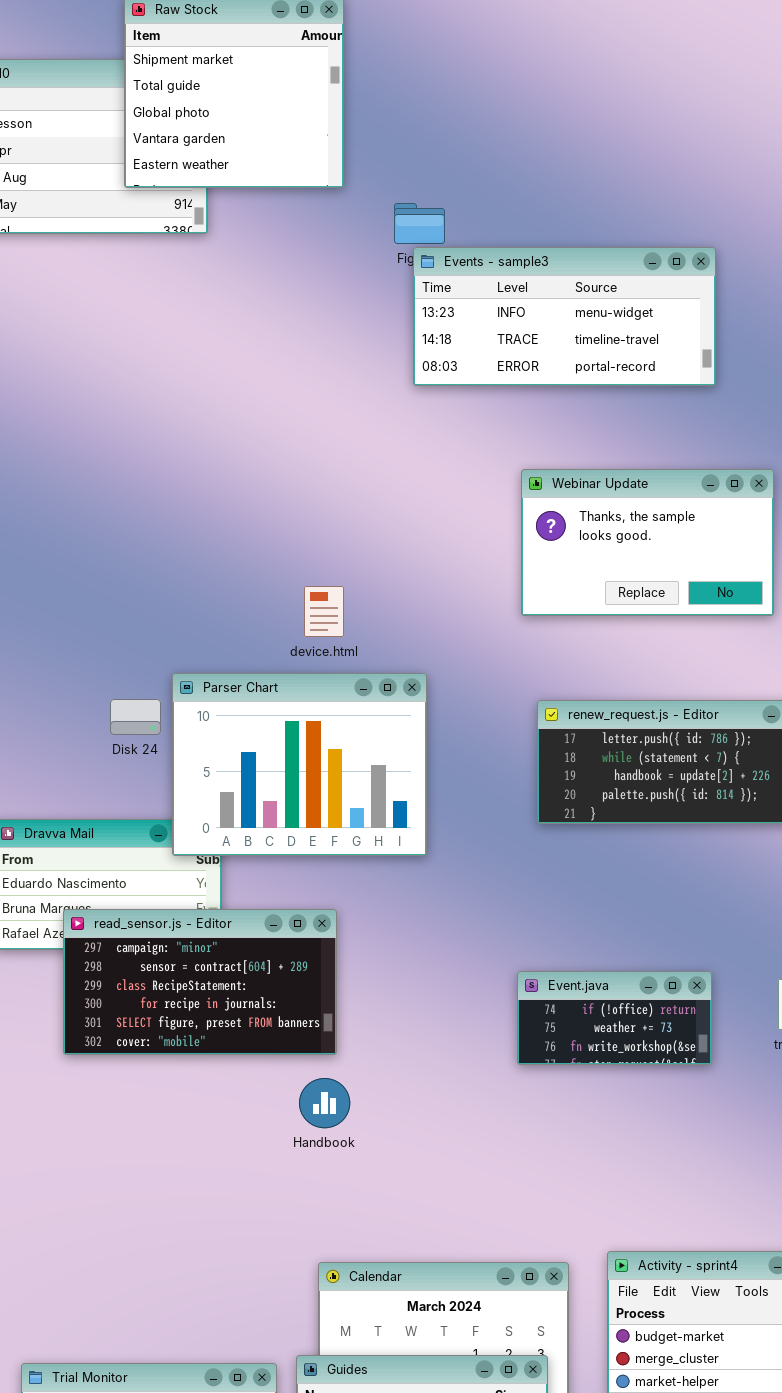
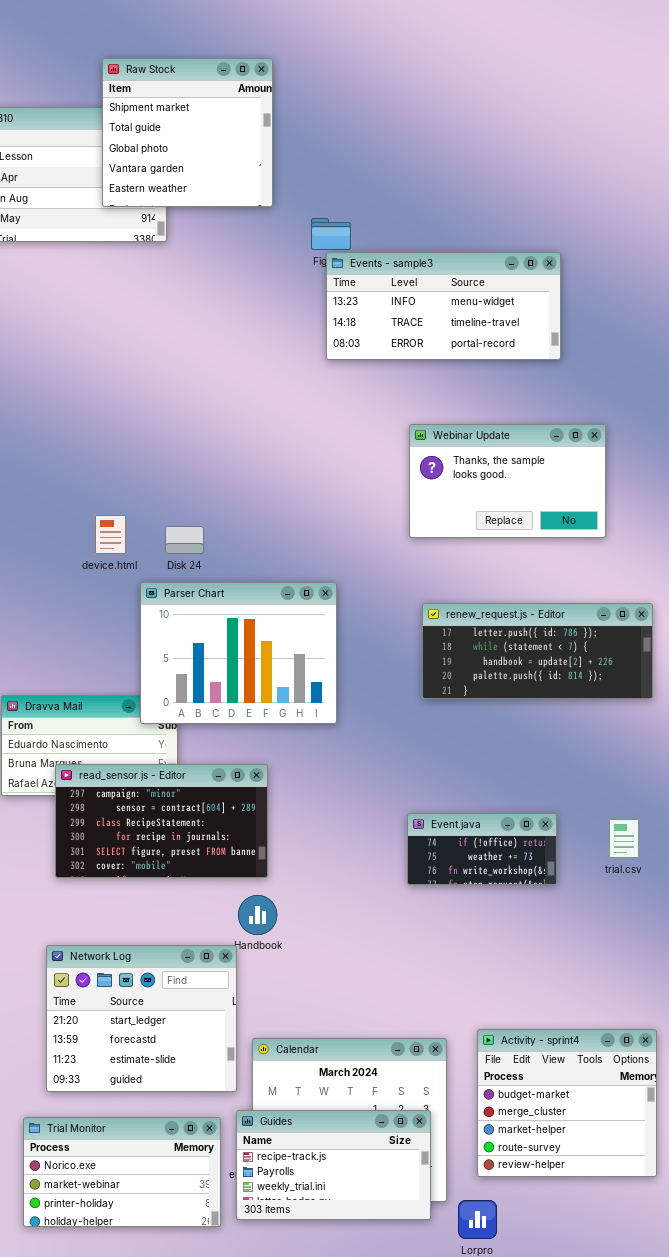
device.html: [304,586,344,637] -> [95,515,126,554], moved
Disk 24: [110,699,161,735] -> [165,526,204,554], moved
Network Log: none -> [46,945,237,1092], opened

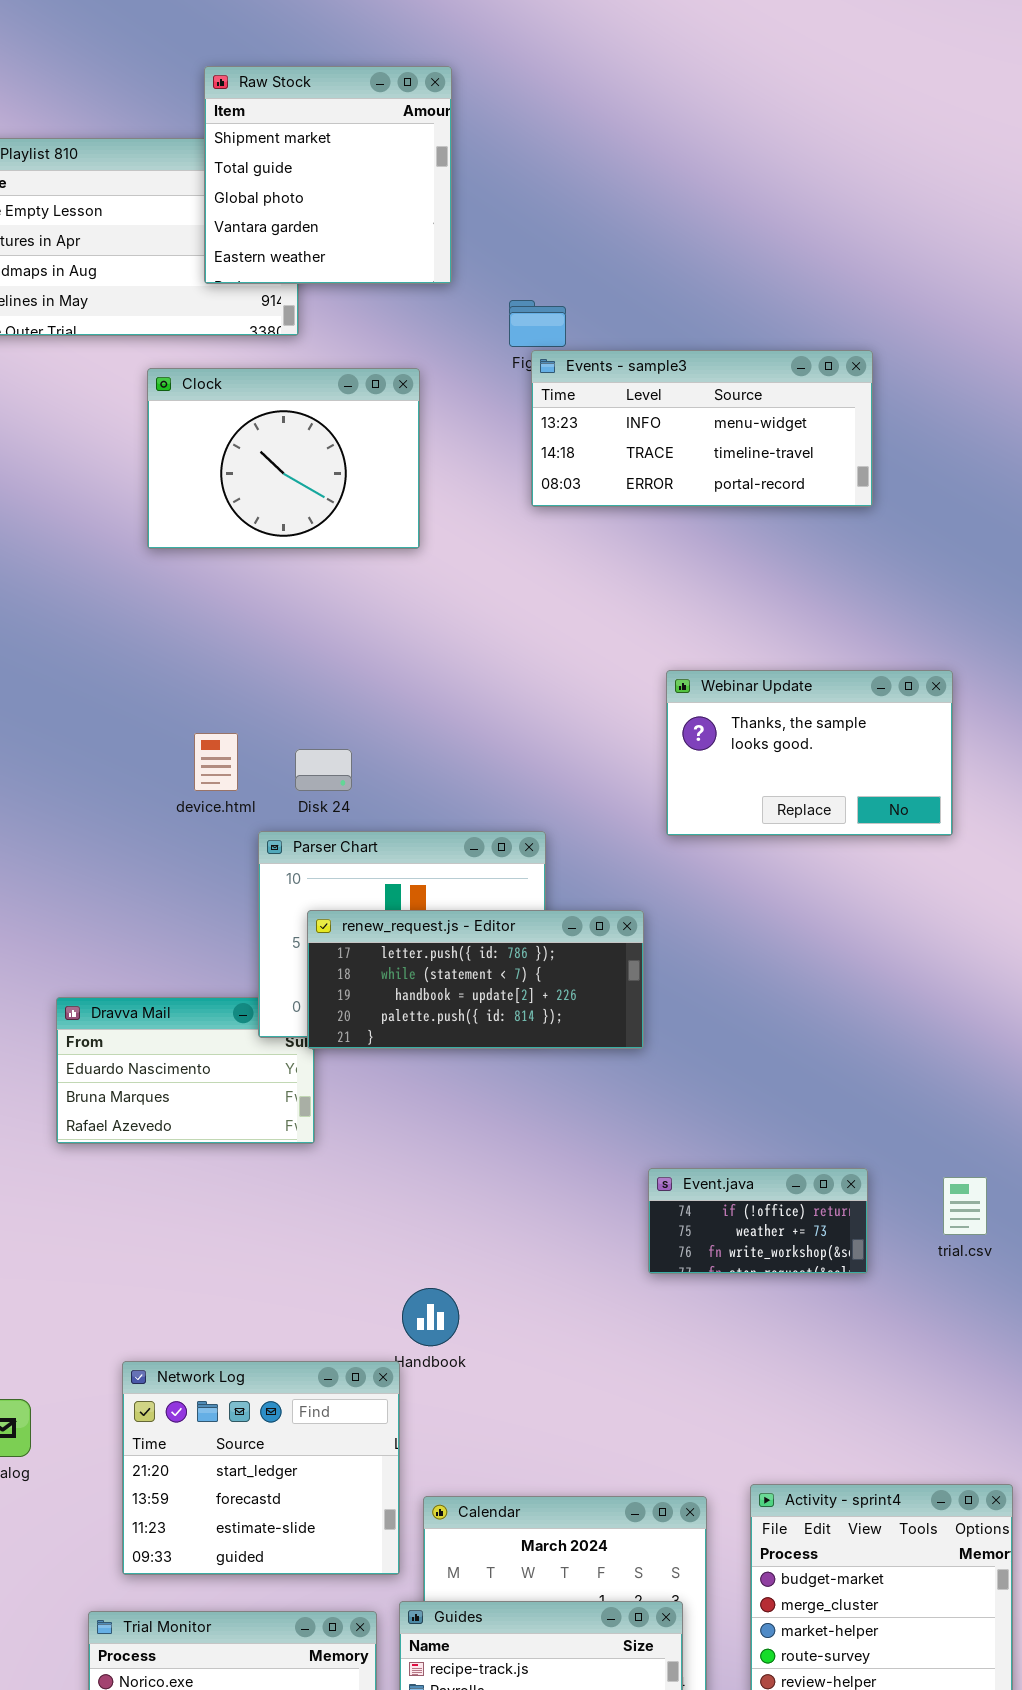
Clock: none -> [147,368,420,549], opened
Webinar Update: [409,424,606,538] -> [666,670,953,836], moved
renew_request.js - Editor: [422,603,653,699] -> [307,910,644,1049], moved
read_sensor.js - Editor: [55,764,268,878] -> none, closed

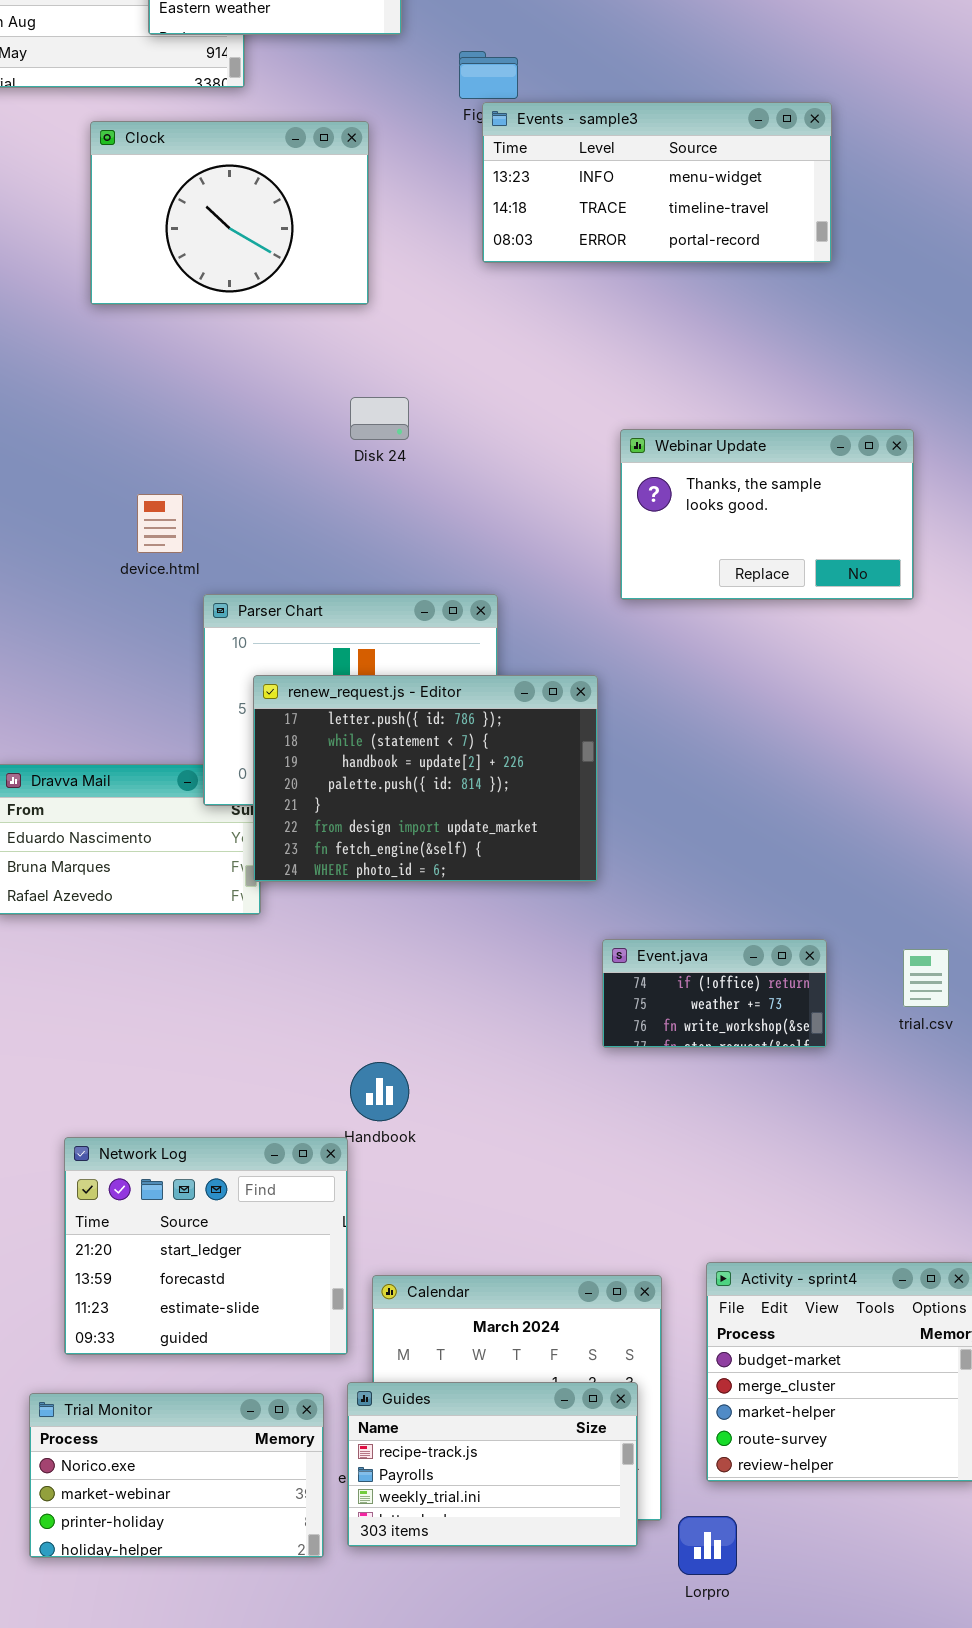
Disk 24: [295,749,352,791] -> [350,397,409,440], moved
renew_request.js - Editor: [307,910,644,1049] -> [253,675,598,882], resized

